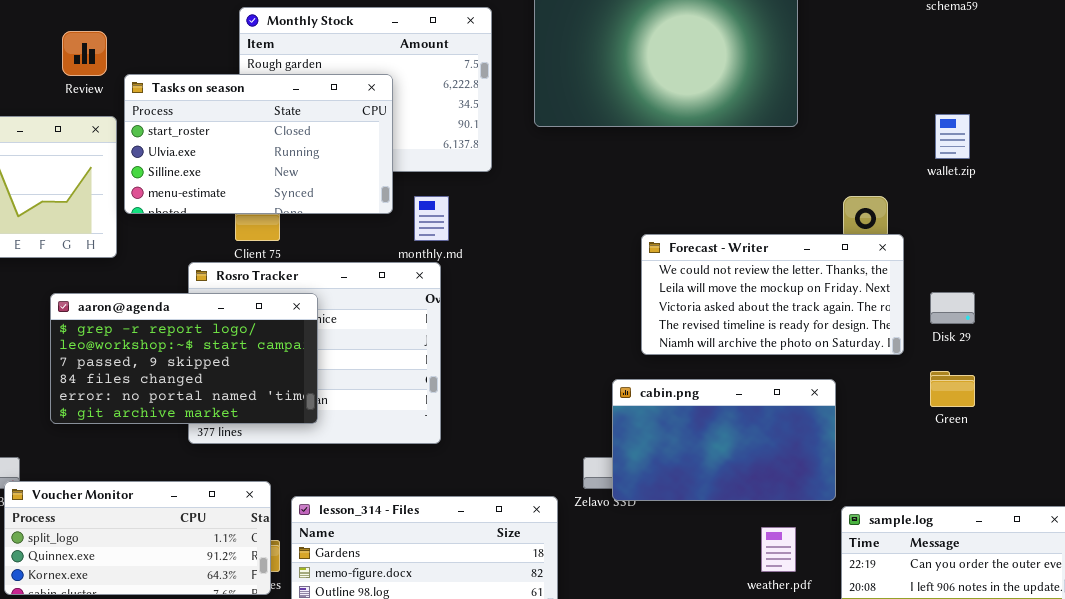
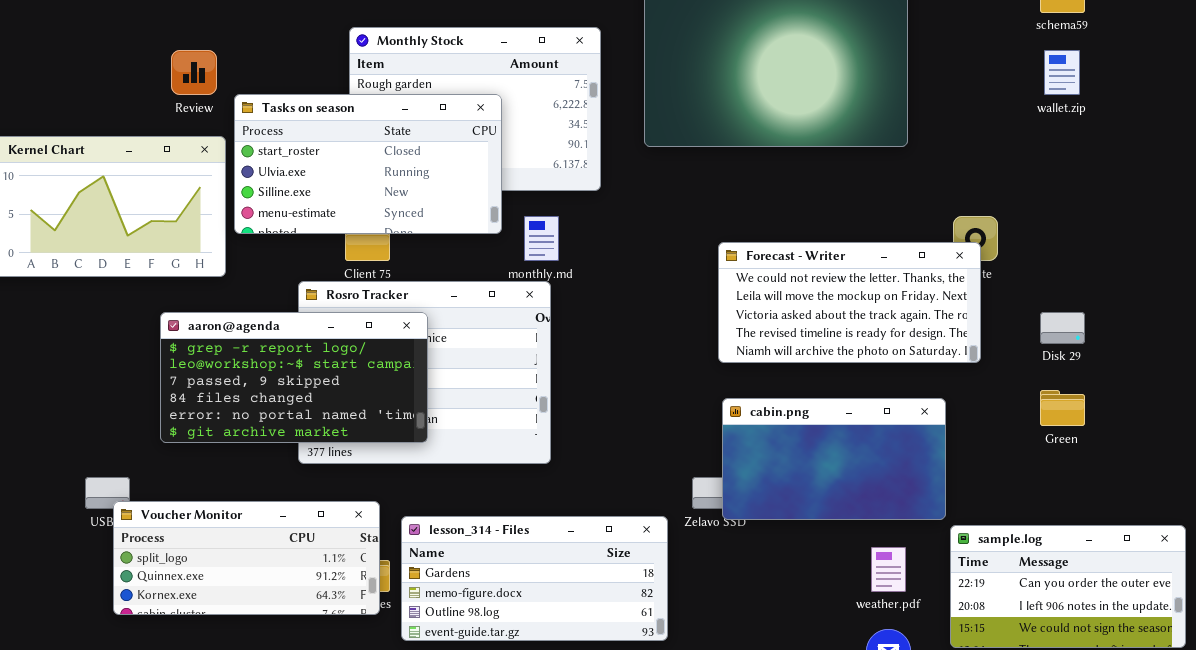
wallet.zip: [935,114,970,159] -> [1044,50,1080,95], moved
Forecast - Writer: [641,234,904,355] -> [718,242,981,363], moved

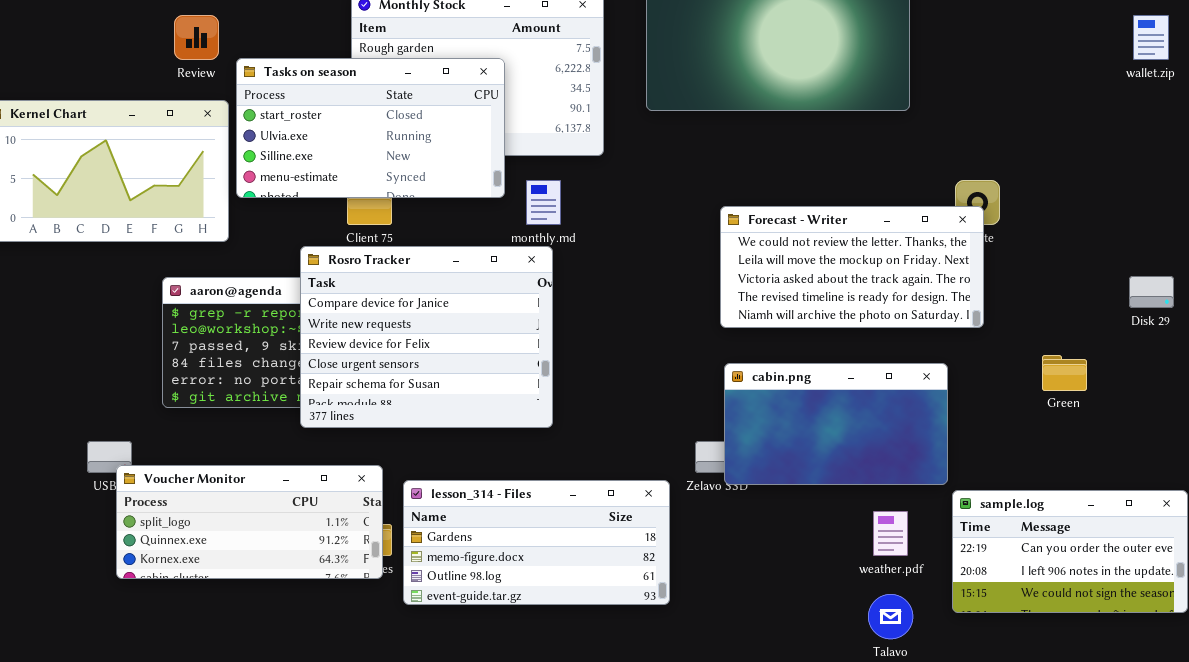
wallet.zip: [1044,50,1080,95] -> [1133,15,1169,60], moved
Rosro Tracker: [298,281,551,464] -> [300,246,553,428], raised
Disk 29: [1040,312,1085,344] -> [1129,276,1174,308], moved

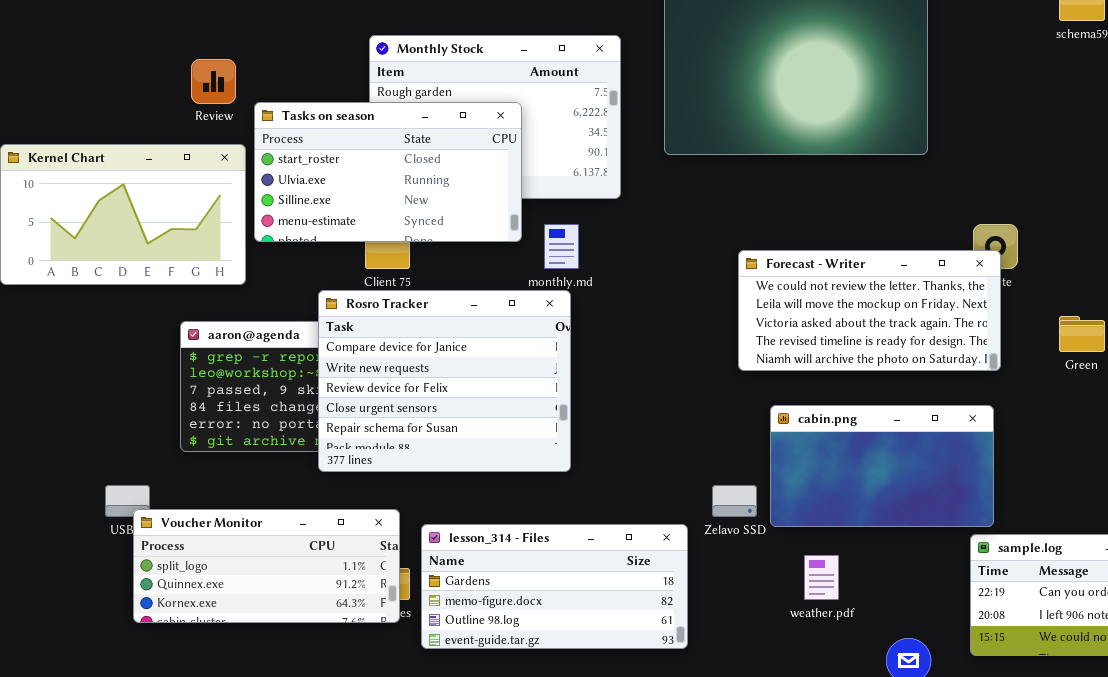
Green: [1042,355,1087,391] -> [1059,316,1105,352], moved
cabin.png: [724,363,948,485] -> [770,405,994,527], moved
weather.pdf: [873,511,908,556] -> [804,555,839,600], moved

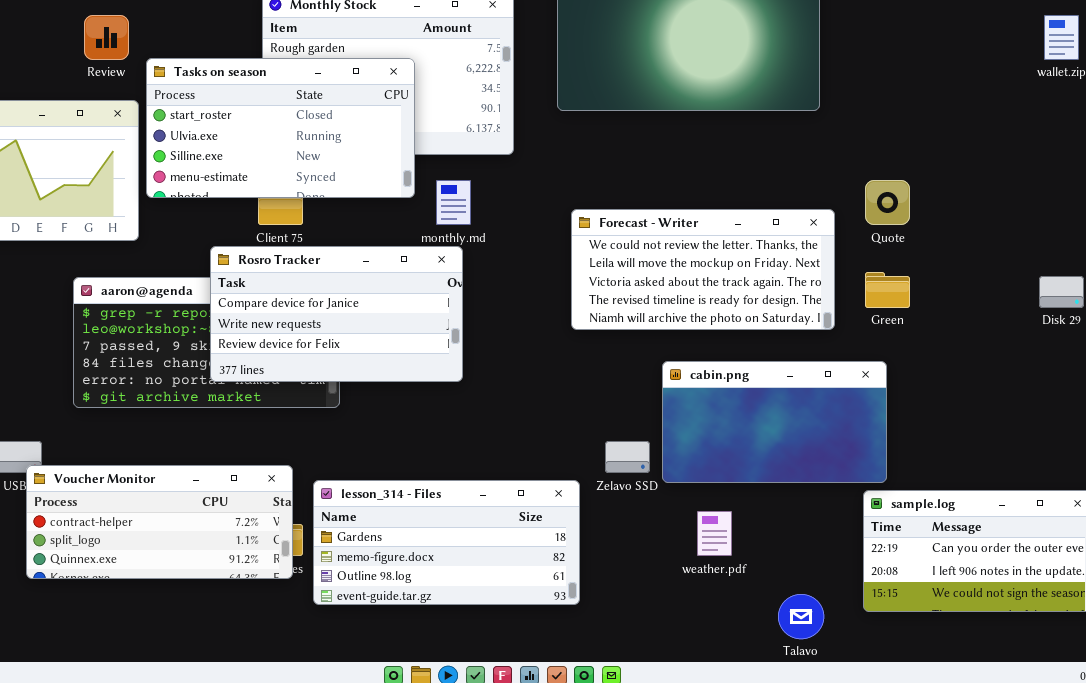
Forecast - Writer: [738,250,1001,371] -> [571,209,835,330], moved
Rosro Tracker: [318,290,571,472] -> [210,246,463,382], resized
Green: [1059,316,1105,352] -> [865,272,910,308], moved
Voucher Monitor: [133,509,400,623] -> [26,465,293,579], scrolled up 1 row

